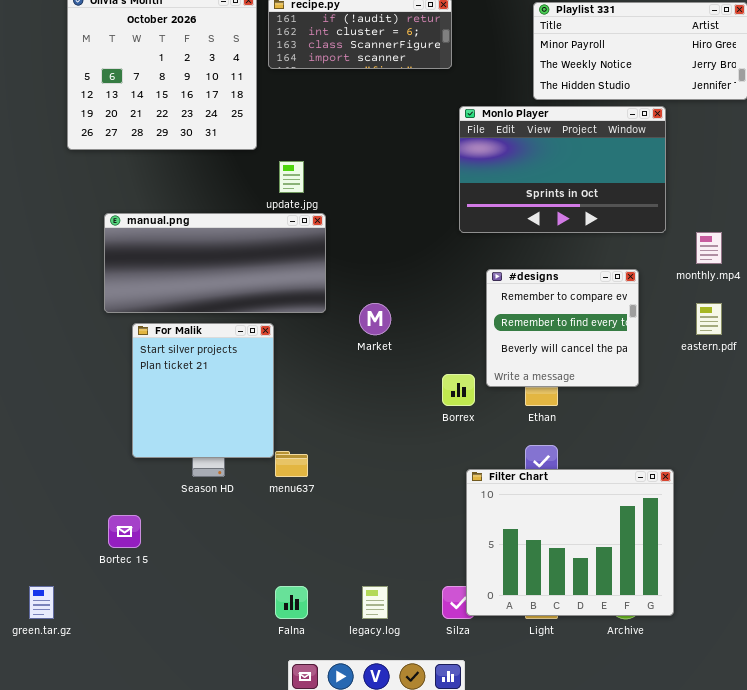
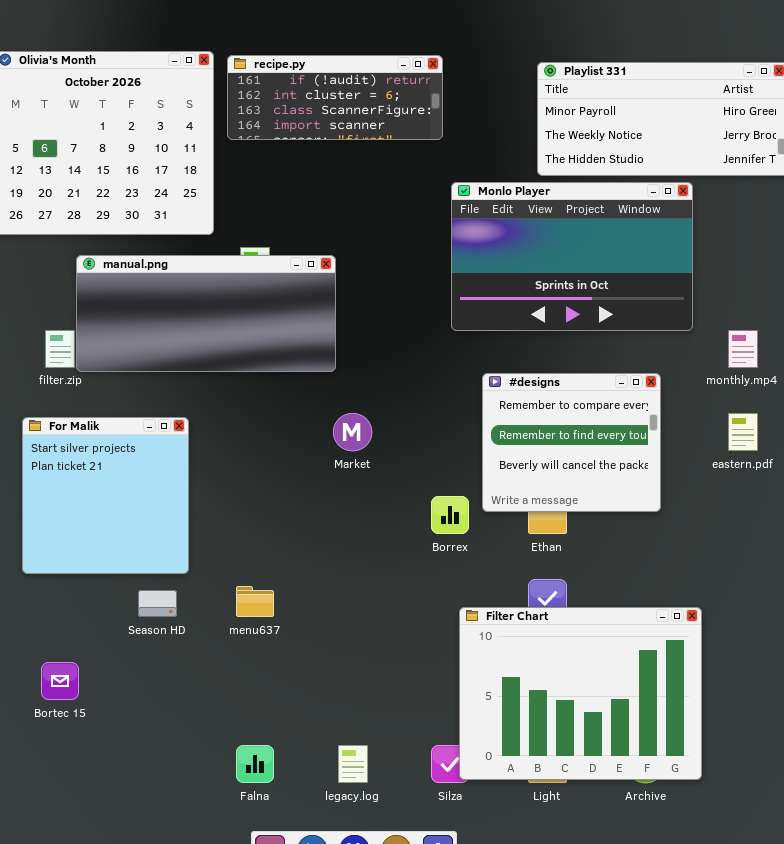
manual.png: [104,213,326,313] -> [76,255,336,372], moved
For Malik: [132,323,274,458] -> [22,417,189,574], moved

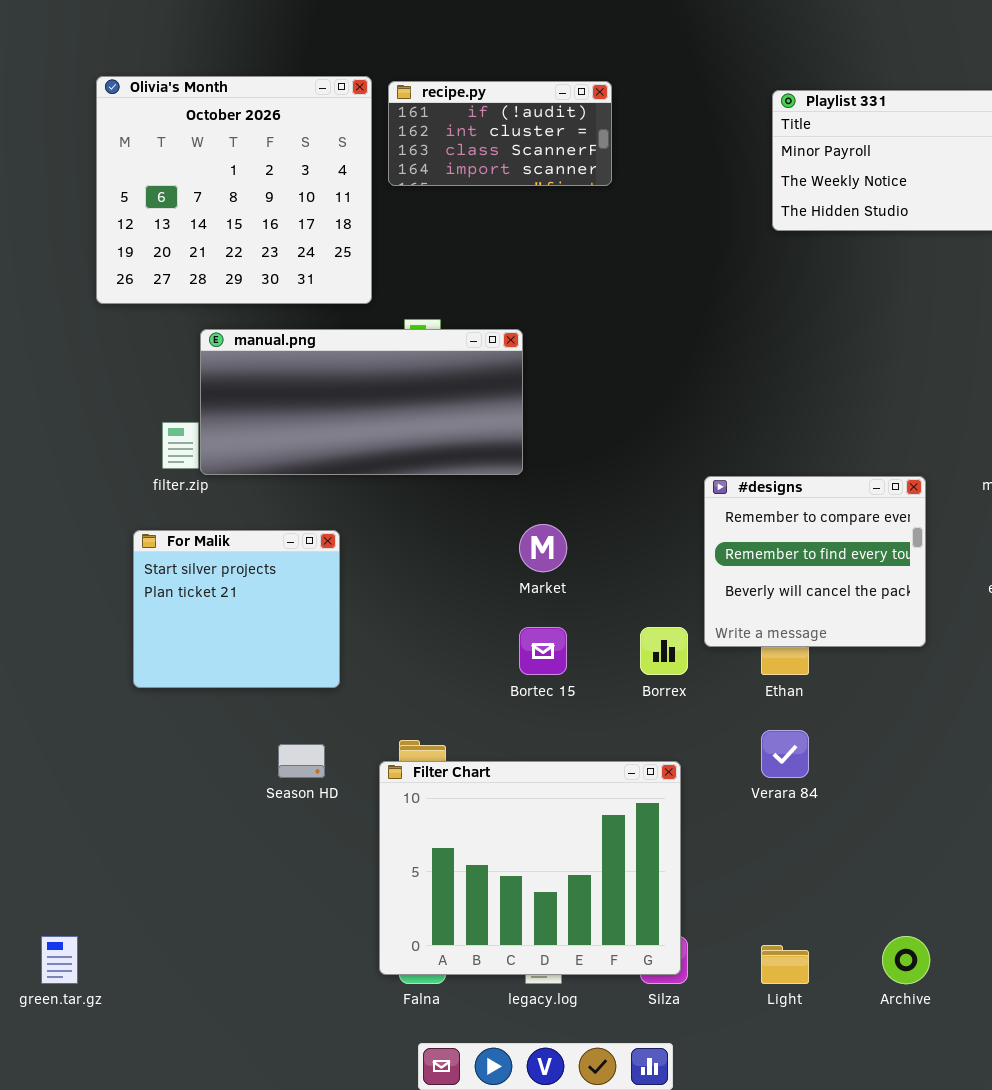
recipe.py: [227,55,443,140] -> [388,81,612,186], resized
Monlo Player: [451,182,693,331] -> none, closed
For Malik: [22,417,189,574] -> [133,530,340,688], resized
Filter Chart: [459,607,702,780] -> [379,761,681,975], moved
Bortec 15: [41,662,79,700] -> [519,627,567,675], moved

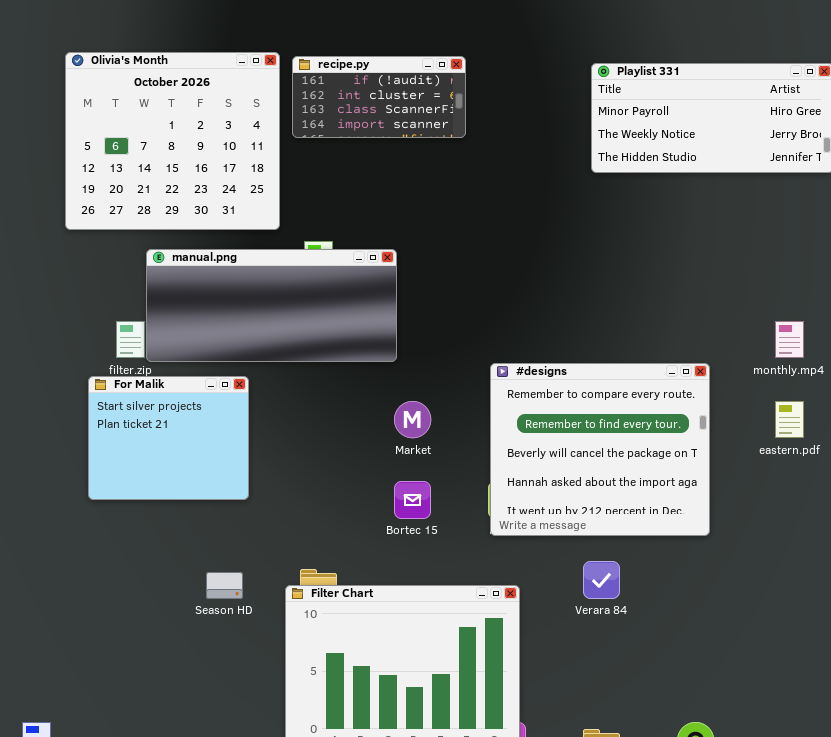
#designs: [704,476,926,647] -> [490,363,710,536], resized
For Malik: [133,530,340,688] -> [88,376,249,500], moved

